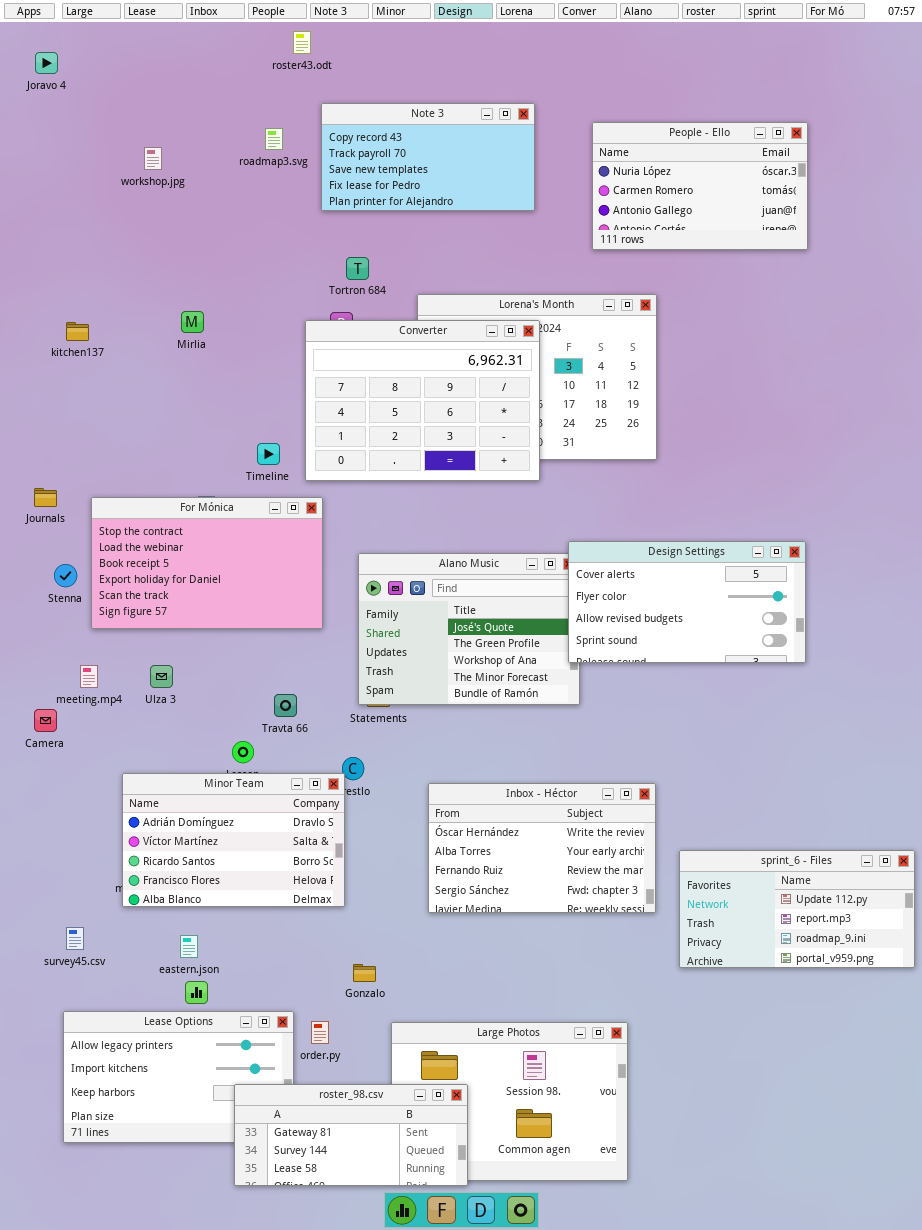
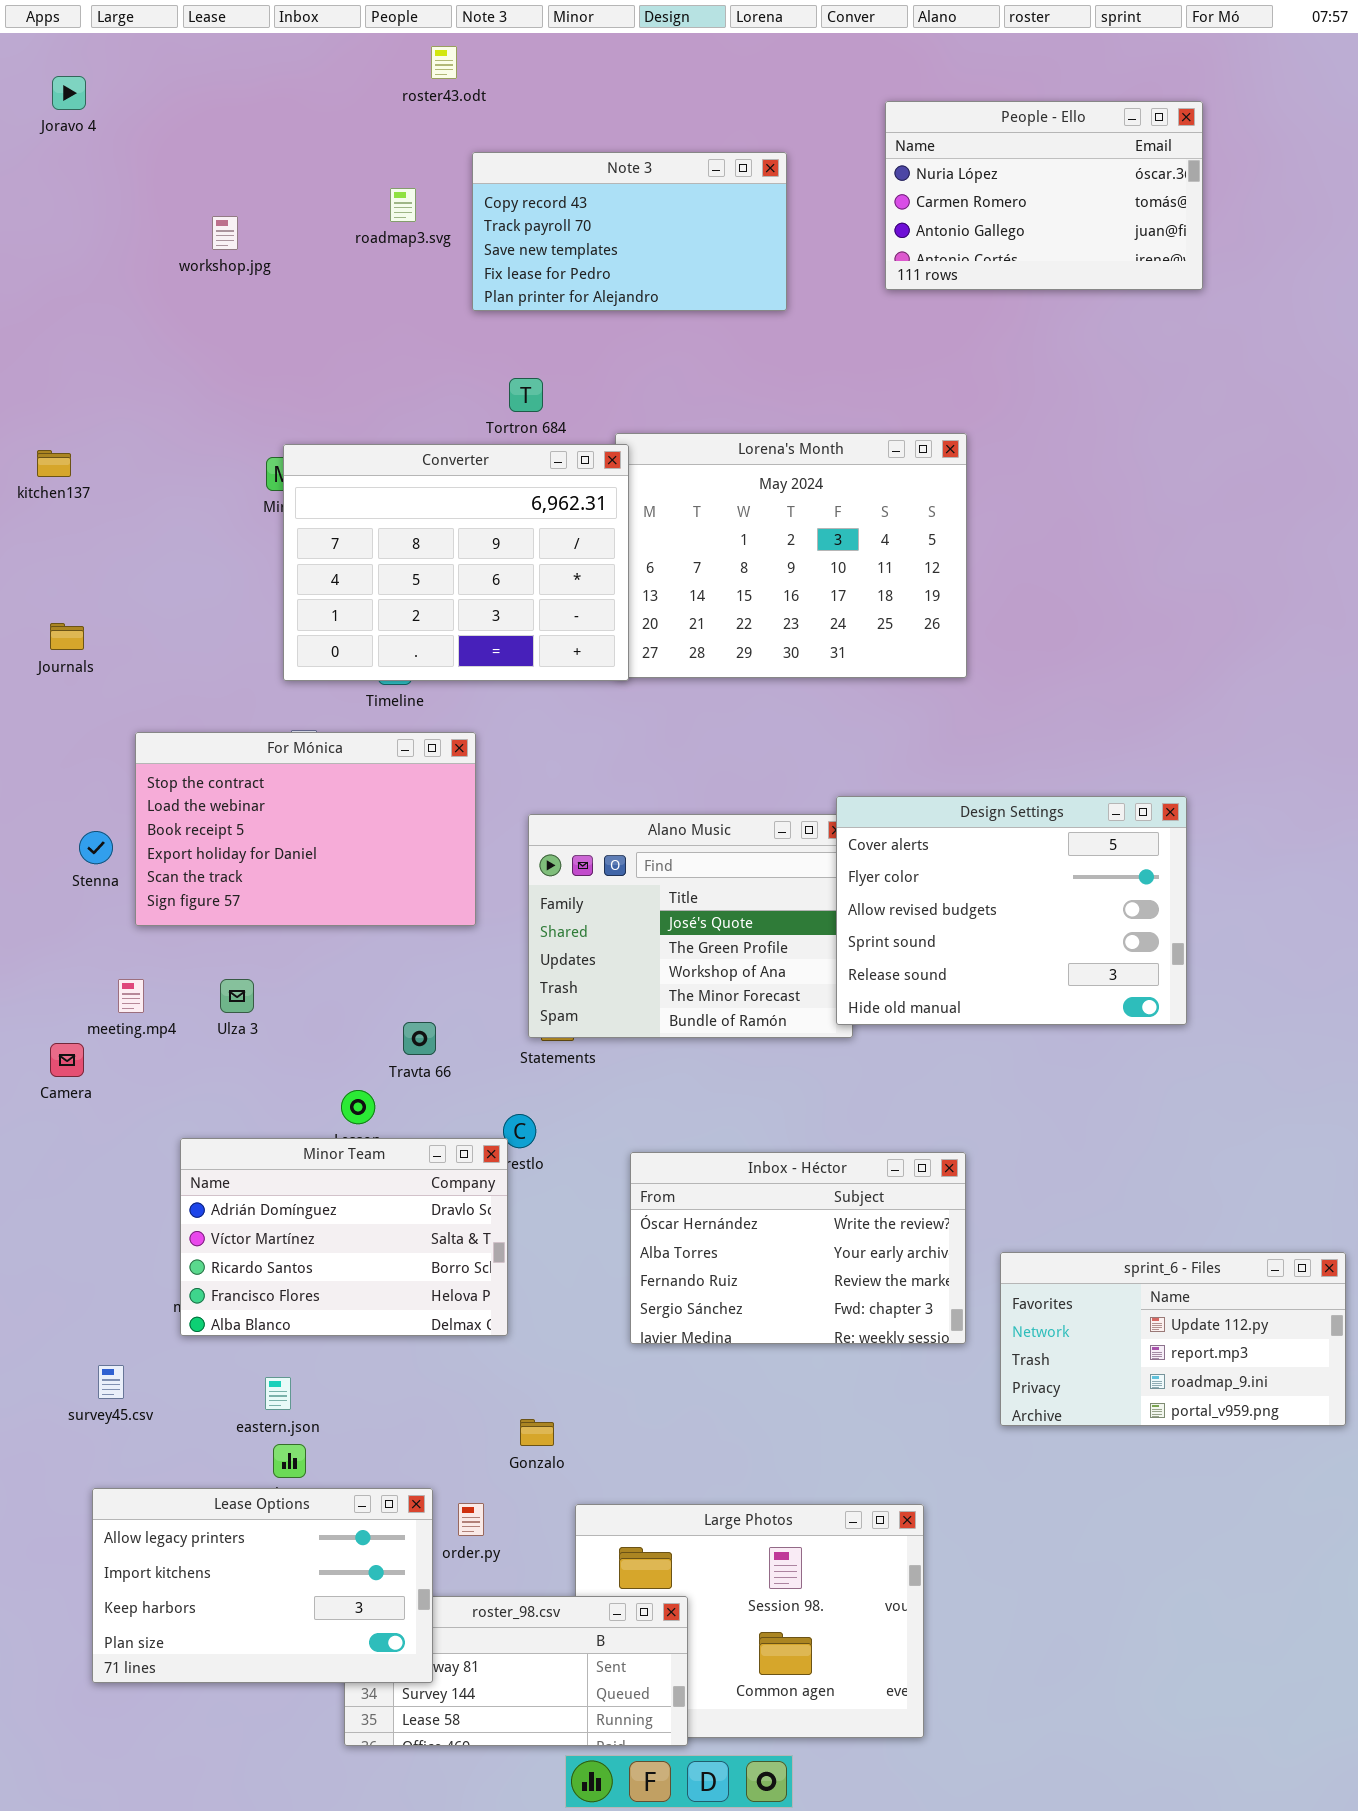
People - Ello: [592,122,808,250] -> [885,101,1203,290], moved
Converter: [305,320,540,481] -> [283,444,629,681], moved
kitchen137: [66,322,89,341] -> [37,450,71,477], moved
Journals: [34,488,57,507] -> [50,623,84,650], moved
Design Settings: [568,541,806,663] -> [836,796,1187,1025], resized
Lease Options: [63,1011,294,1143] -> [92,1488,433,1683], raised

